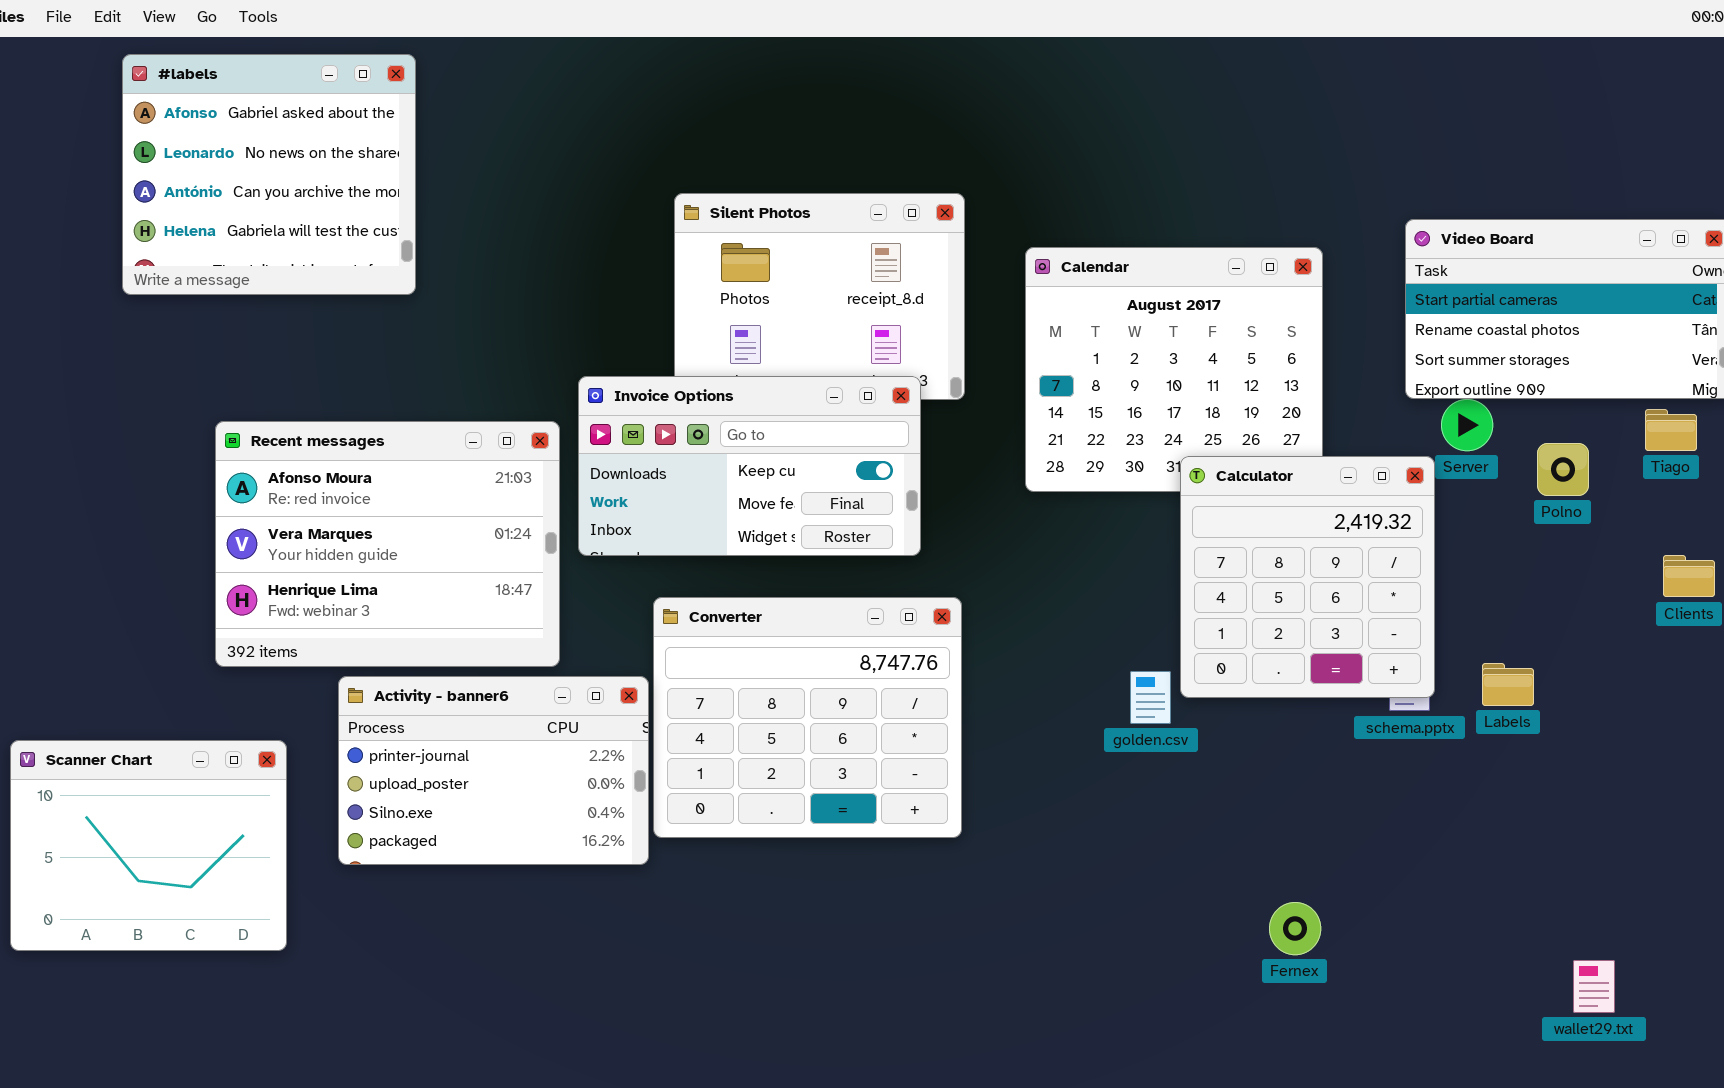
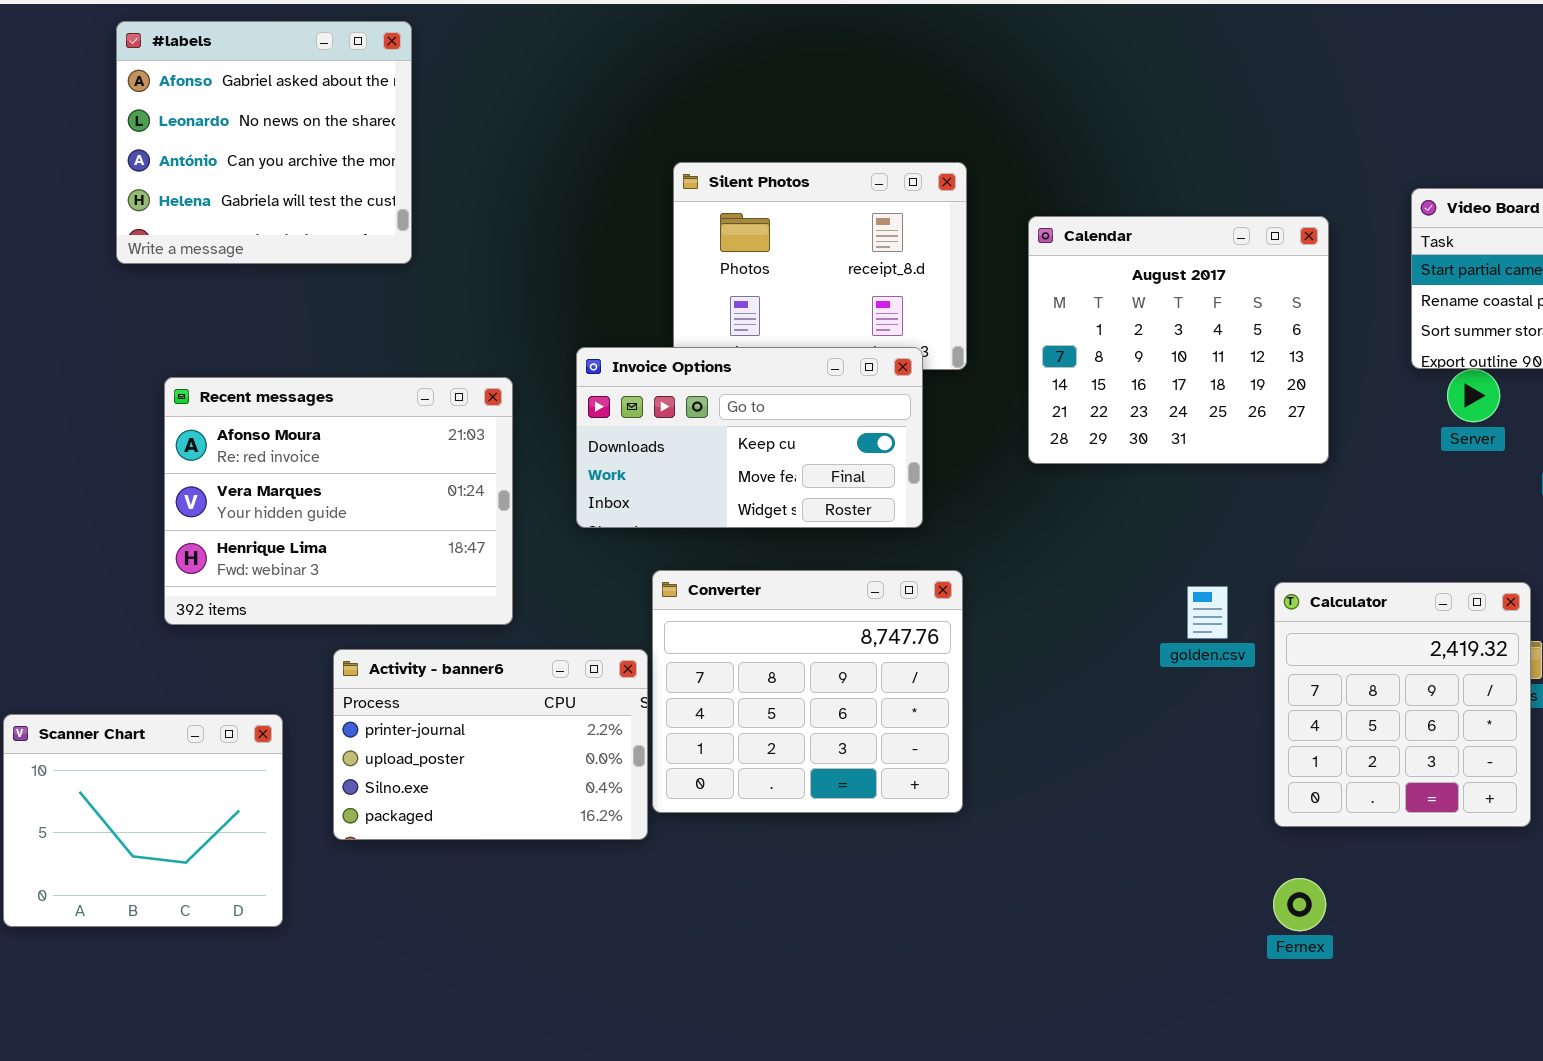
Recent messages: [215,421,560,667] -> [164,377,513,625], moved
Calculator: [1180,456,1435,698] -> [1274,582,1531,827], moved
golden.csv: [1130,671,1171,724] -> [1187,586,1228,639], moved

